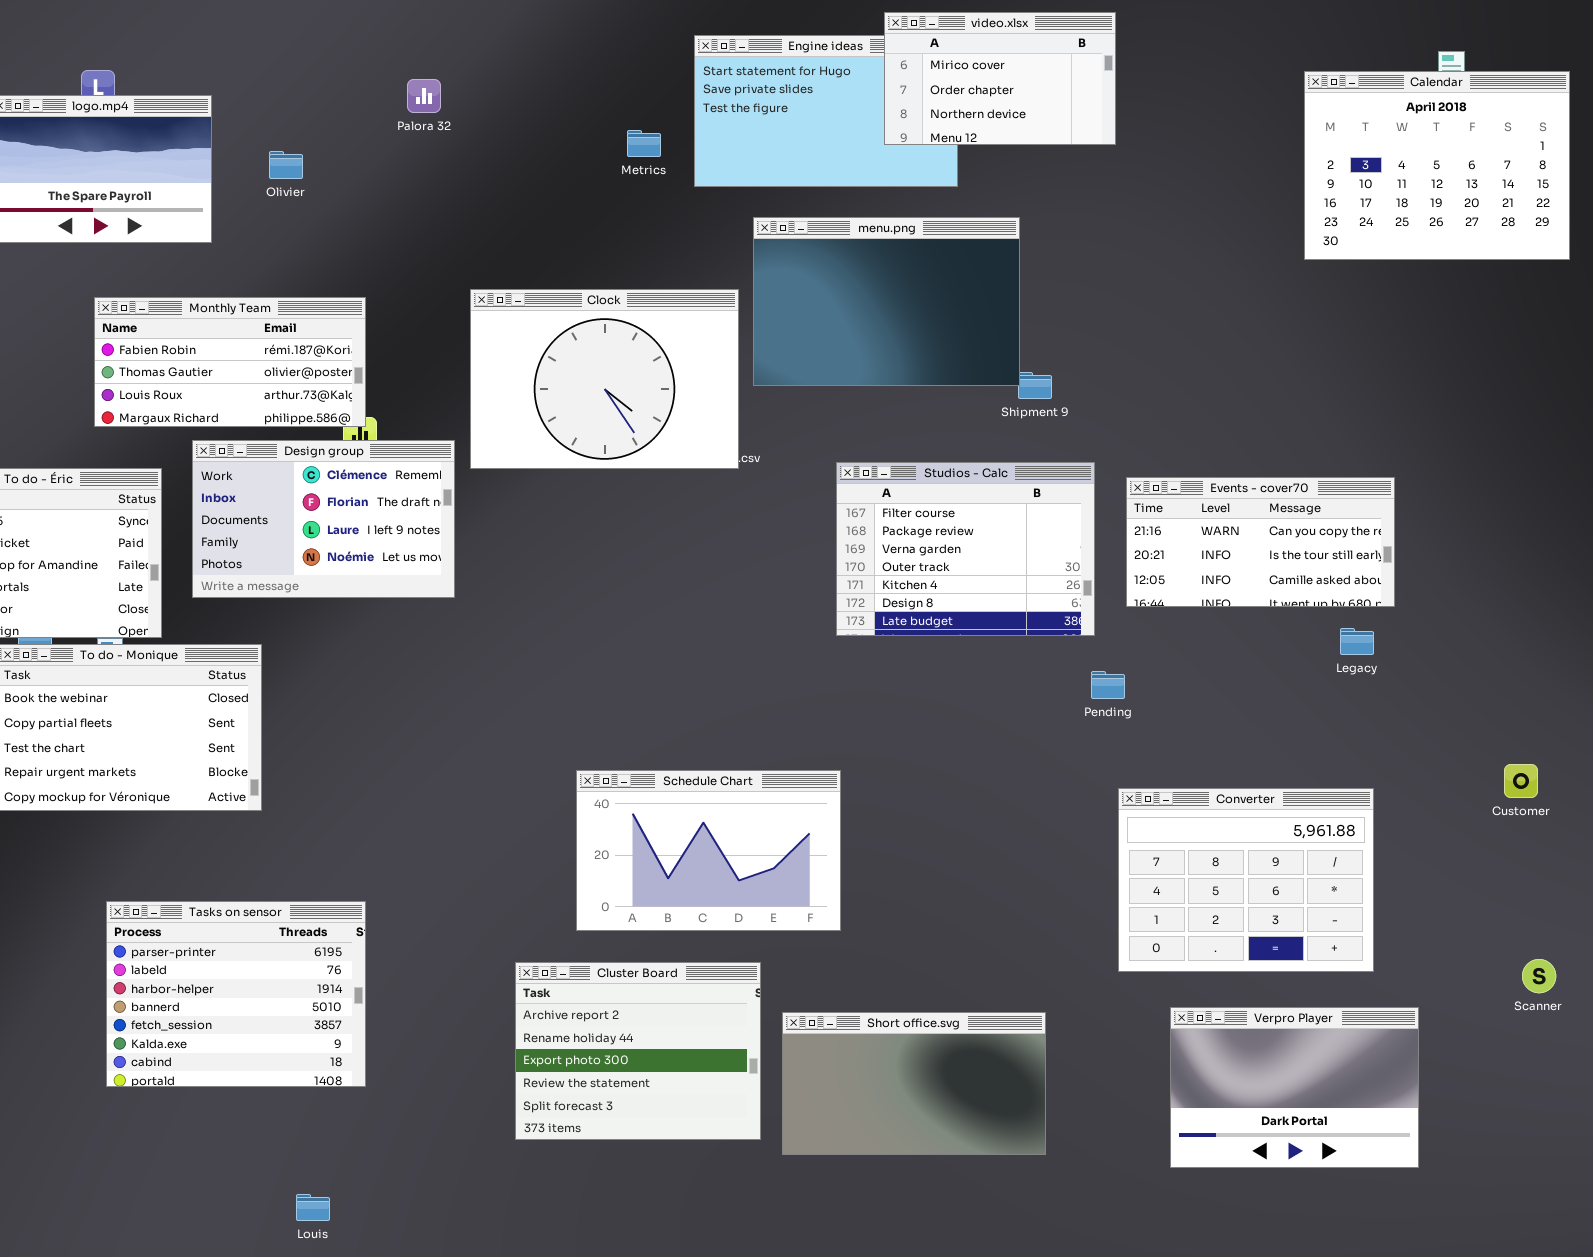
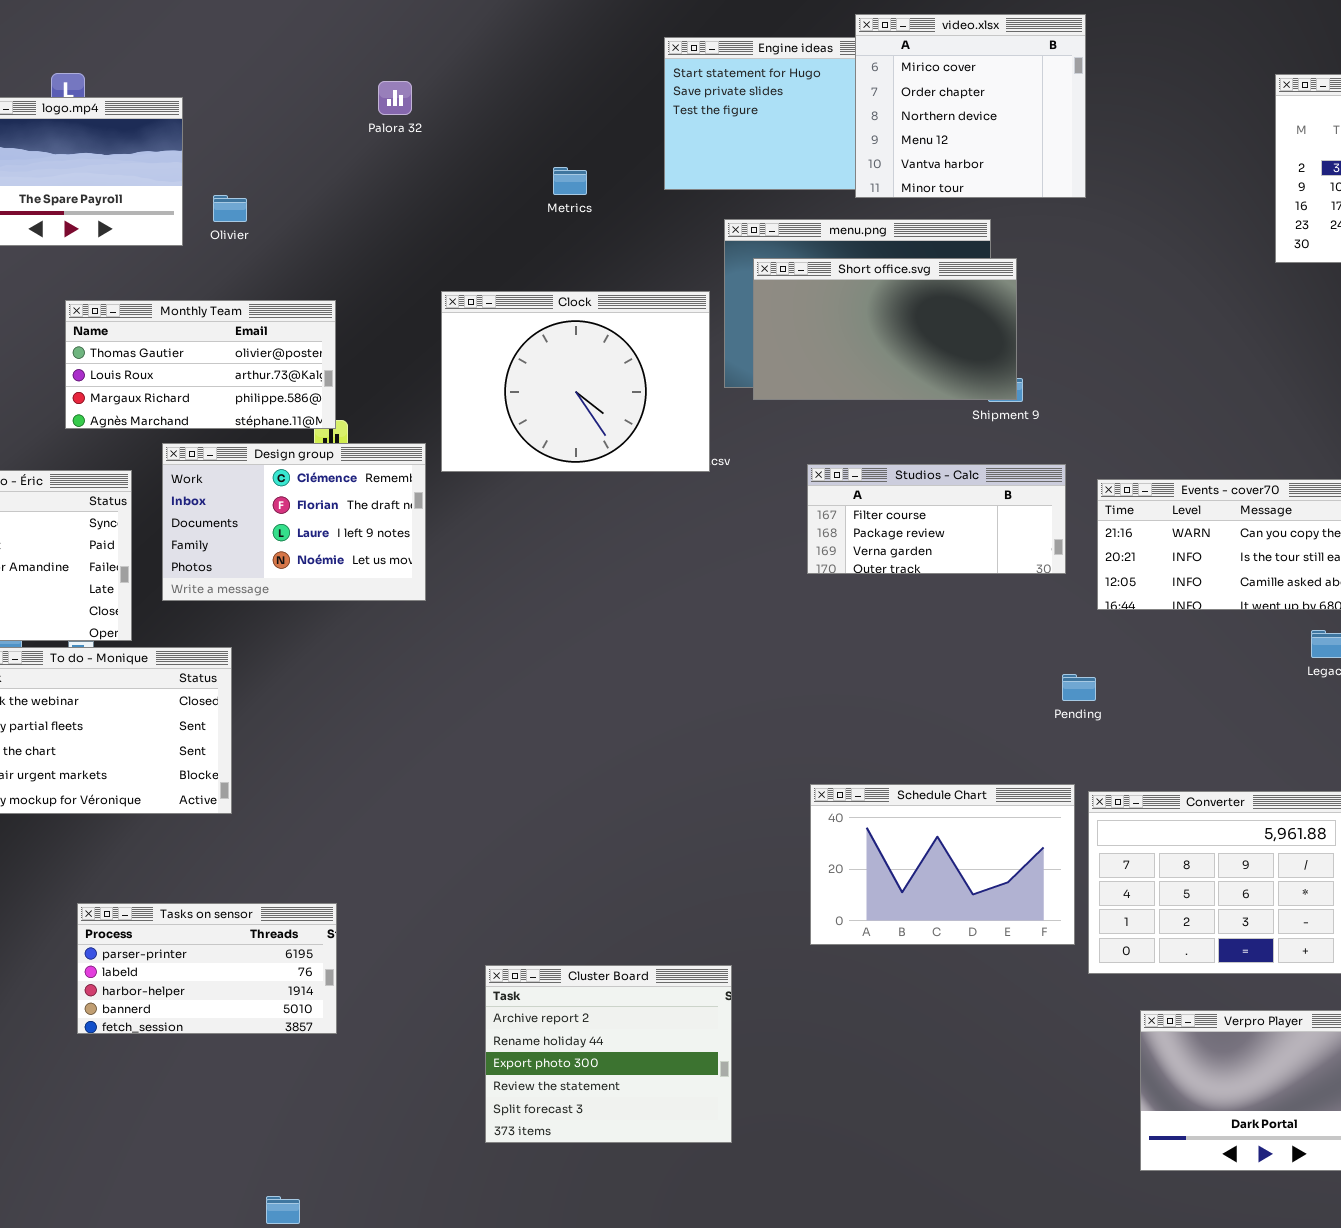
video.xlsx: [884,12,1116,145] -> [855,14,1086,198], resized
Metrics: [627,130,661,157] -> [553,167,587,195], moved
Olivier: [269,151,303,179] -> [213,195,247,222], moved
Monthly Team: [94,297,366,427] -> [65,300,336,429], scrolled down 1 row
Studios - Calc: [836,462,1095,636] -> [807,464,1066,574], resized
Schedule Chart: [576,770,841,931] -> [810,784,1075,945], moved
Tasks on sensor: [106,901,366,1087] -> [77,903,337,1034], resized
Short office.svg: [782,1012,1046,1155] -> [753,258,1017,400], moved

